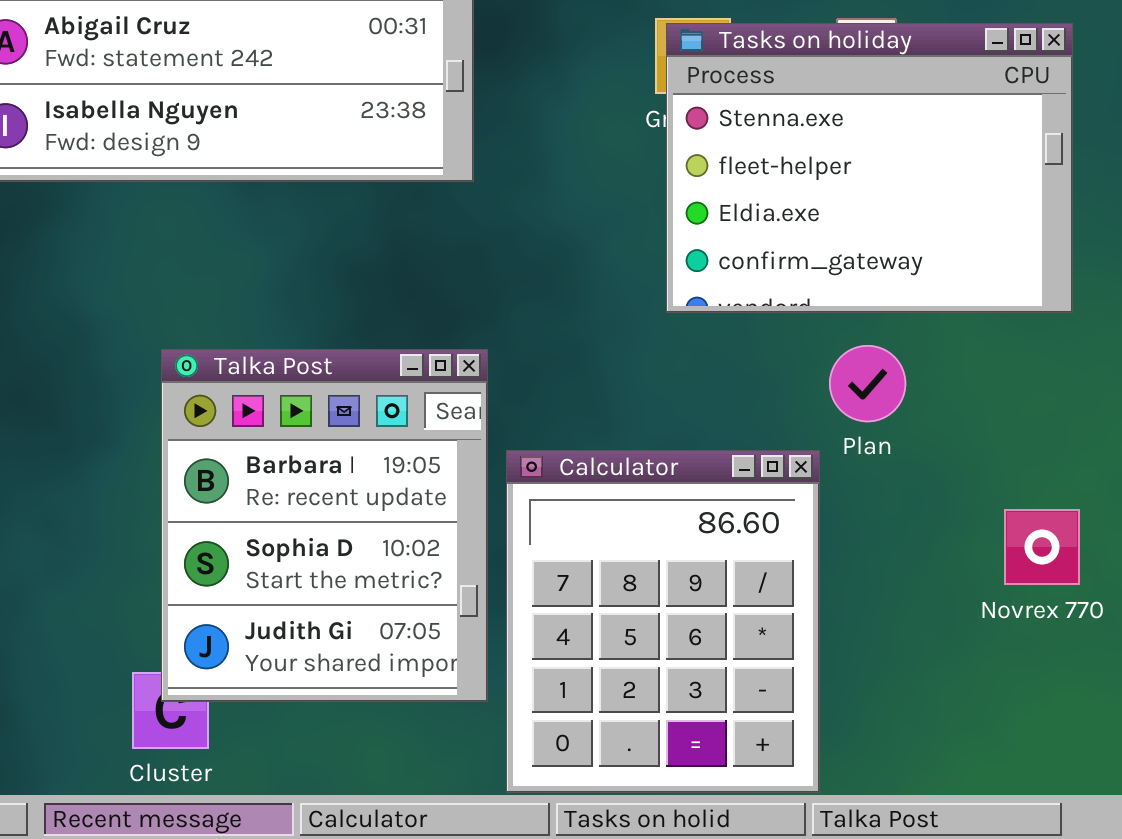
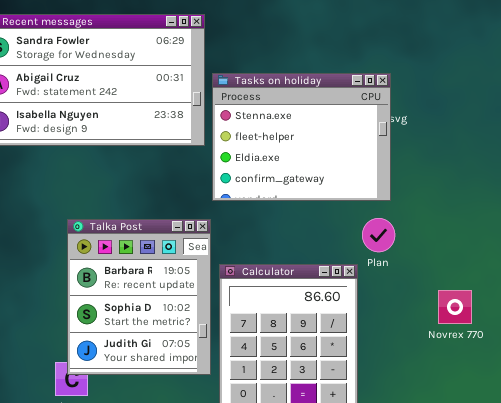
Tasks on holiday: [666,23,1073,313] -> [212,73,391,201], moved

